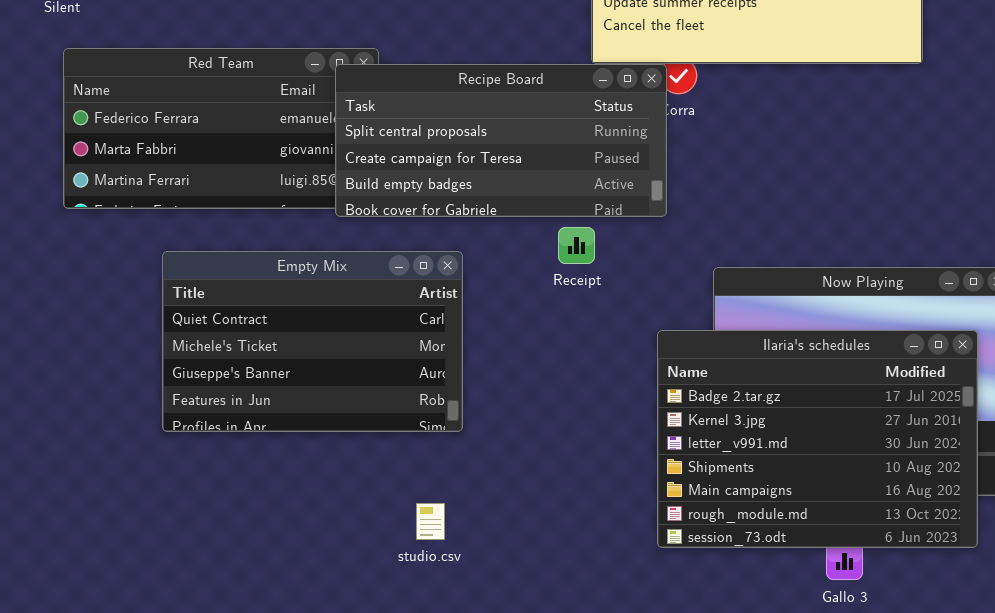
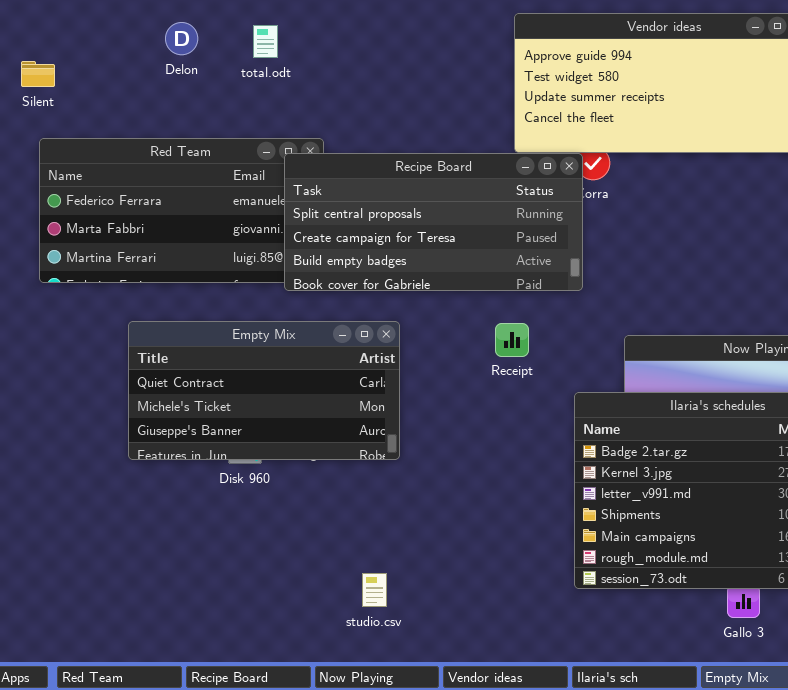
Receipt: [558,227,595,264] -> [495,323,529,357], moved
Empty Mix: [162,251,463,432] -> [128,321,400,460], resized
studio.csv: [416,503,445,540] -> [362,573,387,607], moved

